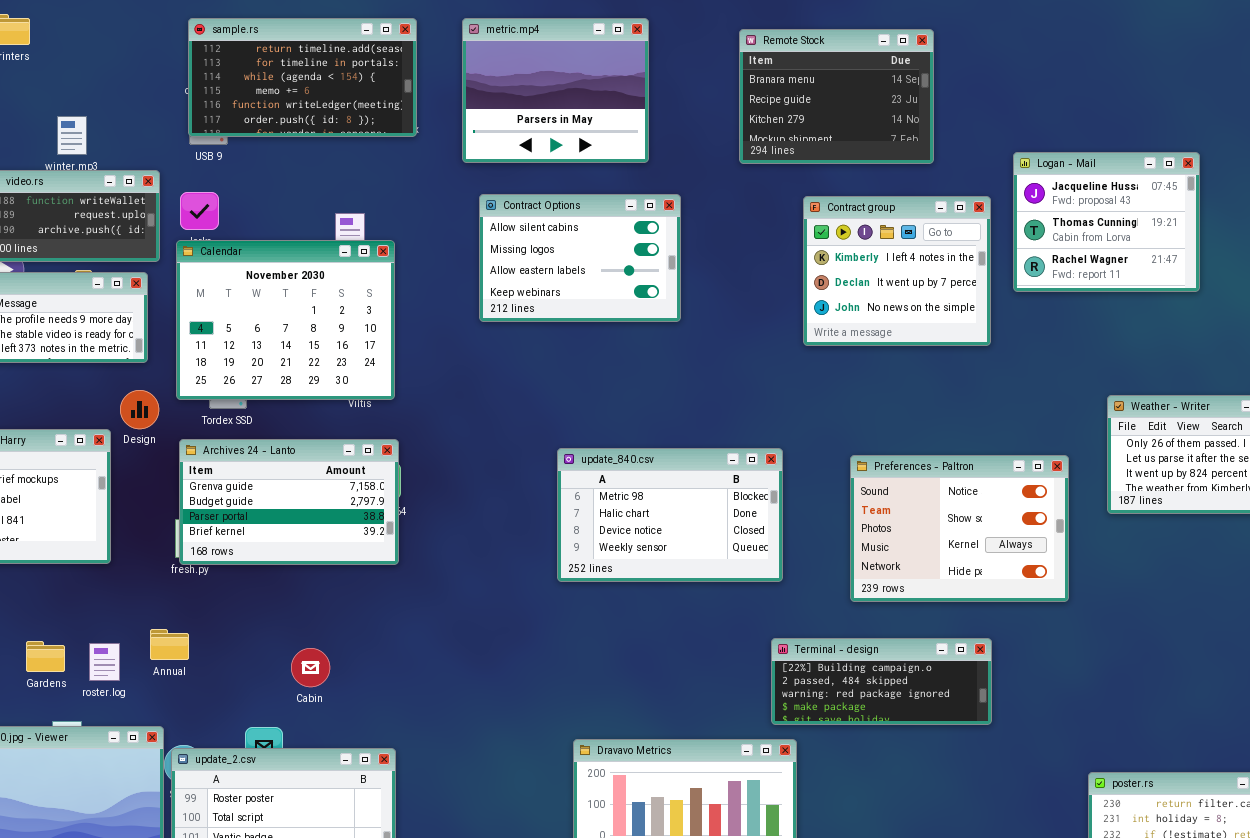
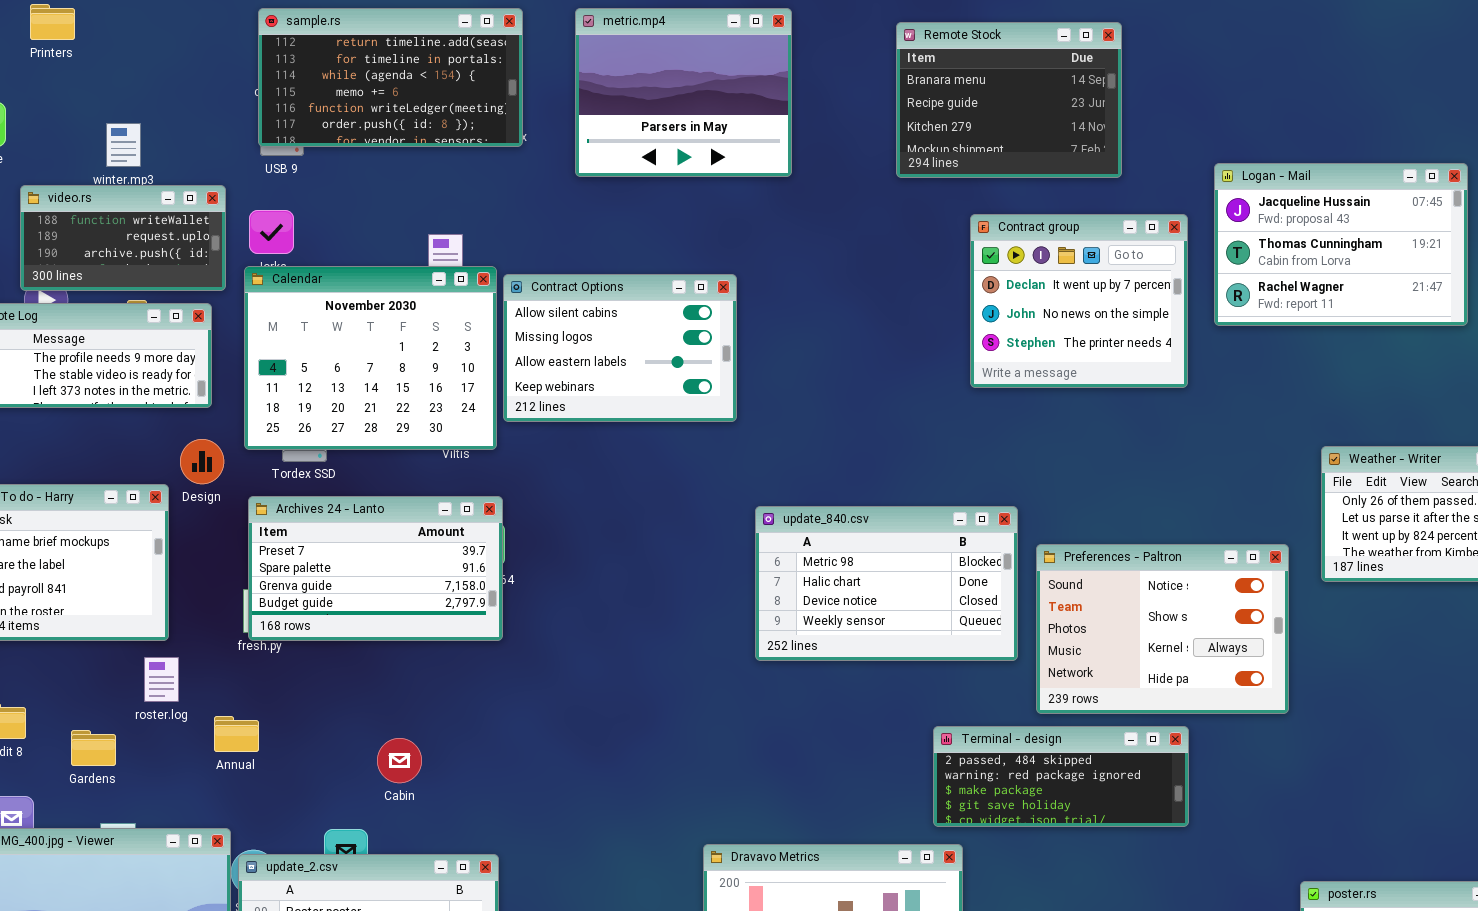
Logan - Mail: [1013,152,1200,292] -> [1214,163,1468,326], resized
Contract Options: [479,194,681,322] -> [503,274,737,422], moved
Contract group: [803,196,991,346] -> [970,214,1188,388], scrolled down 1 row
Archives 24 - Lanto: [179,439,399,565] -> [248,496,503,641], scrolled up 2 rows
update_840.csv: [557,448,783,582] -> [755,506,1018,661], moved
Preferences - Paltron: [850,455,1069,602] -> [1036,544,1289,714], moved
Terminal - design: [771,638,992,725] -> [933,726,1189,827], scrolled down 1 row
roster.log: [89,643,120,681] -> [144,657,179,702], moved

